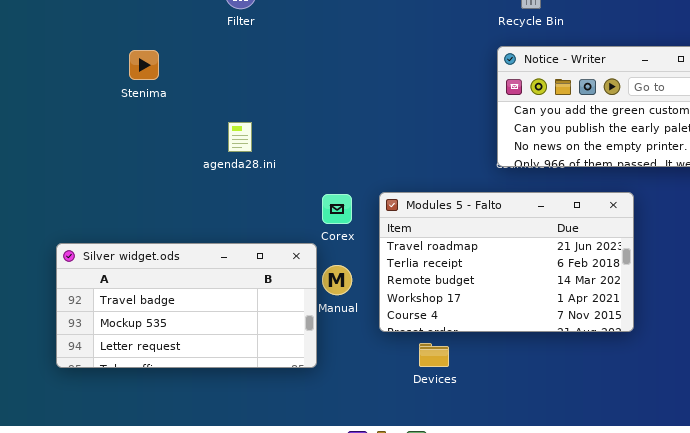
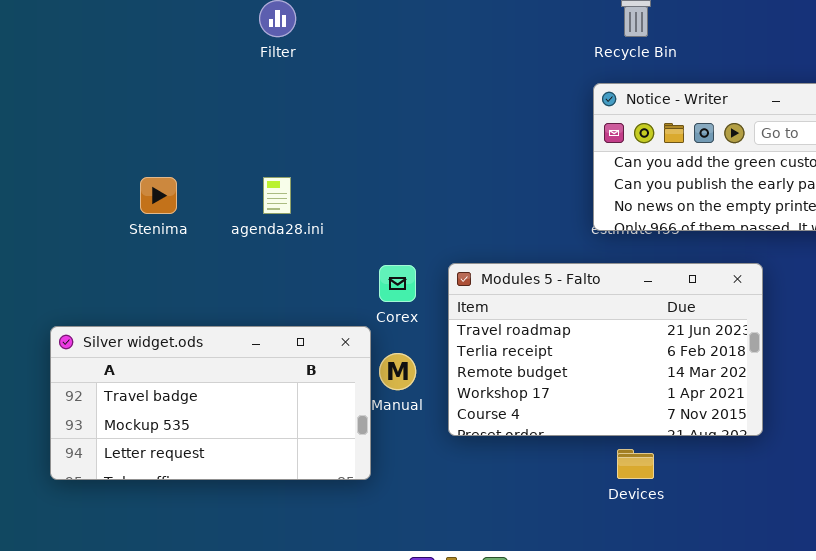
Stenima: [129,50,159,80] -> [140,177,177,214], moved
Devices: [419,343,449,367] -> [617,449,654,479], moved

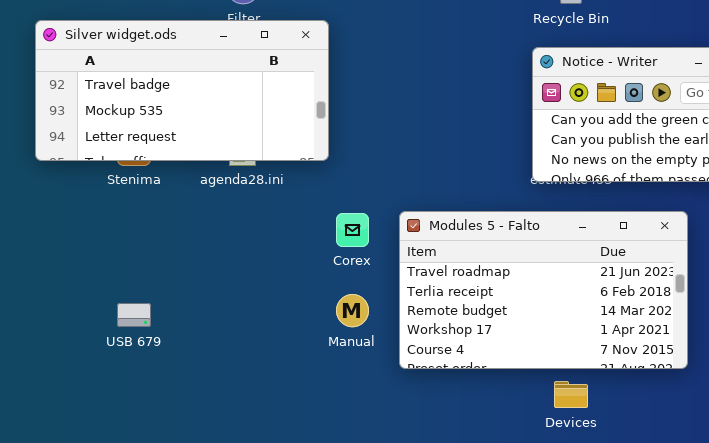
Silver widget.ods: [50,326,371,480] -> [35,20,329,161], moved

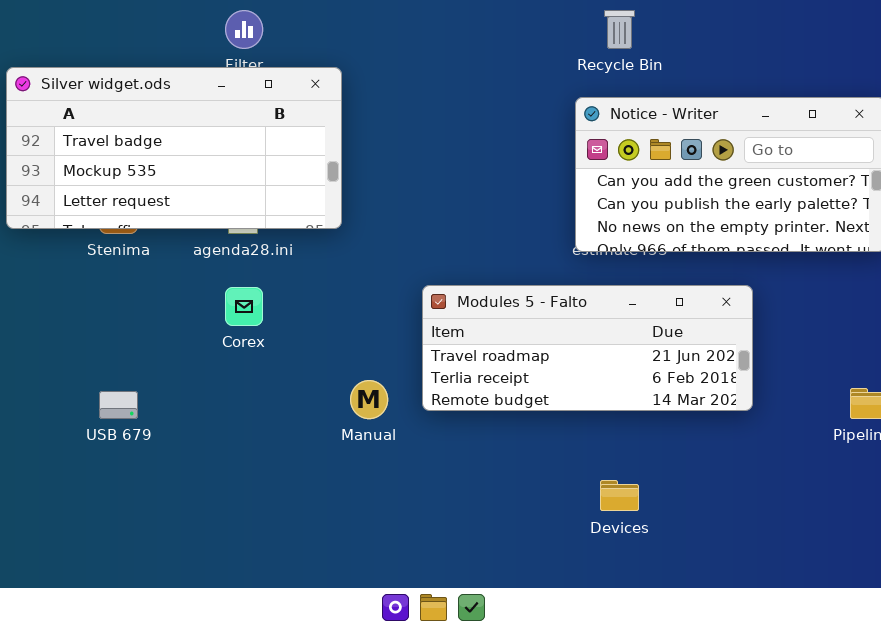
Modules 5 - Falto: [399,211,688,369] -> [422,285,753,411], resized
Corex: [336,213,369,247] -> [225,287,263,326], moved

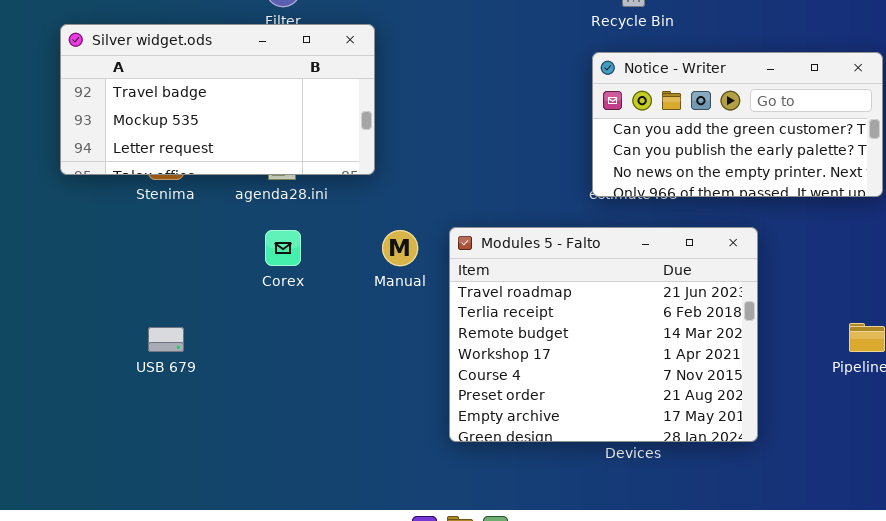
Modules 5 - Falto: [422,285,753,411] -> [449,227,758,442], resized
Manual: [350,380,388,419] -> [382,230,418,266], moved

